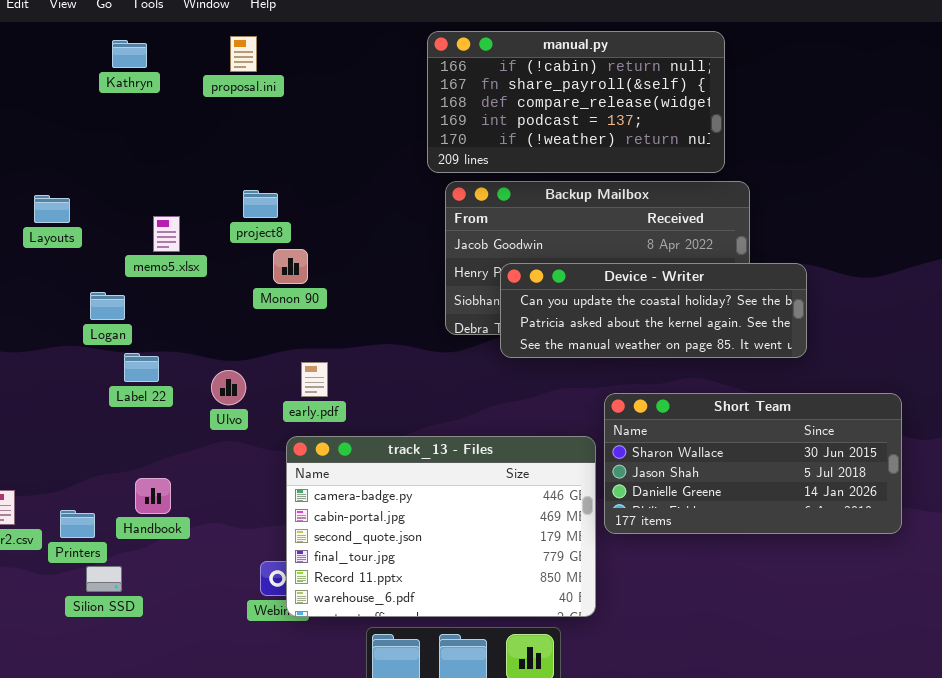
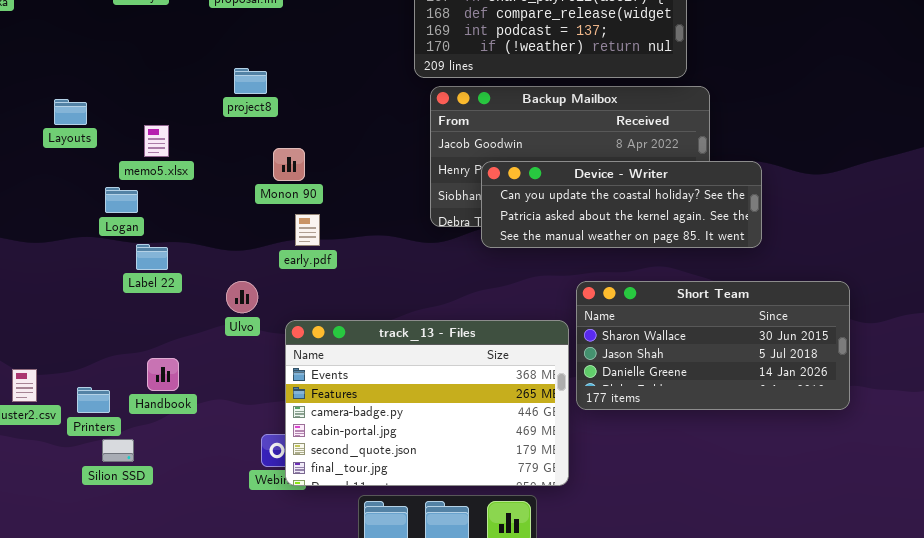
project8: [243,190,278,218] -> [234,68,267,94], moved
memo5.xlsx: [153,216,180,252] -> [144,125,169,157], moved
early.pdf: [301,362,328,397] -> [295,214,320,246], moved
Ulvo: [211,370,246,405] -> [226,281,258,313], moved
track_13 - Files: [286,436,596,617] -> [285,320,569,486], scrolled up 2 rows

